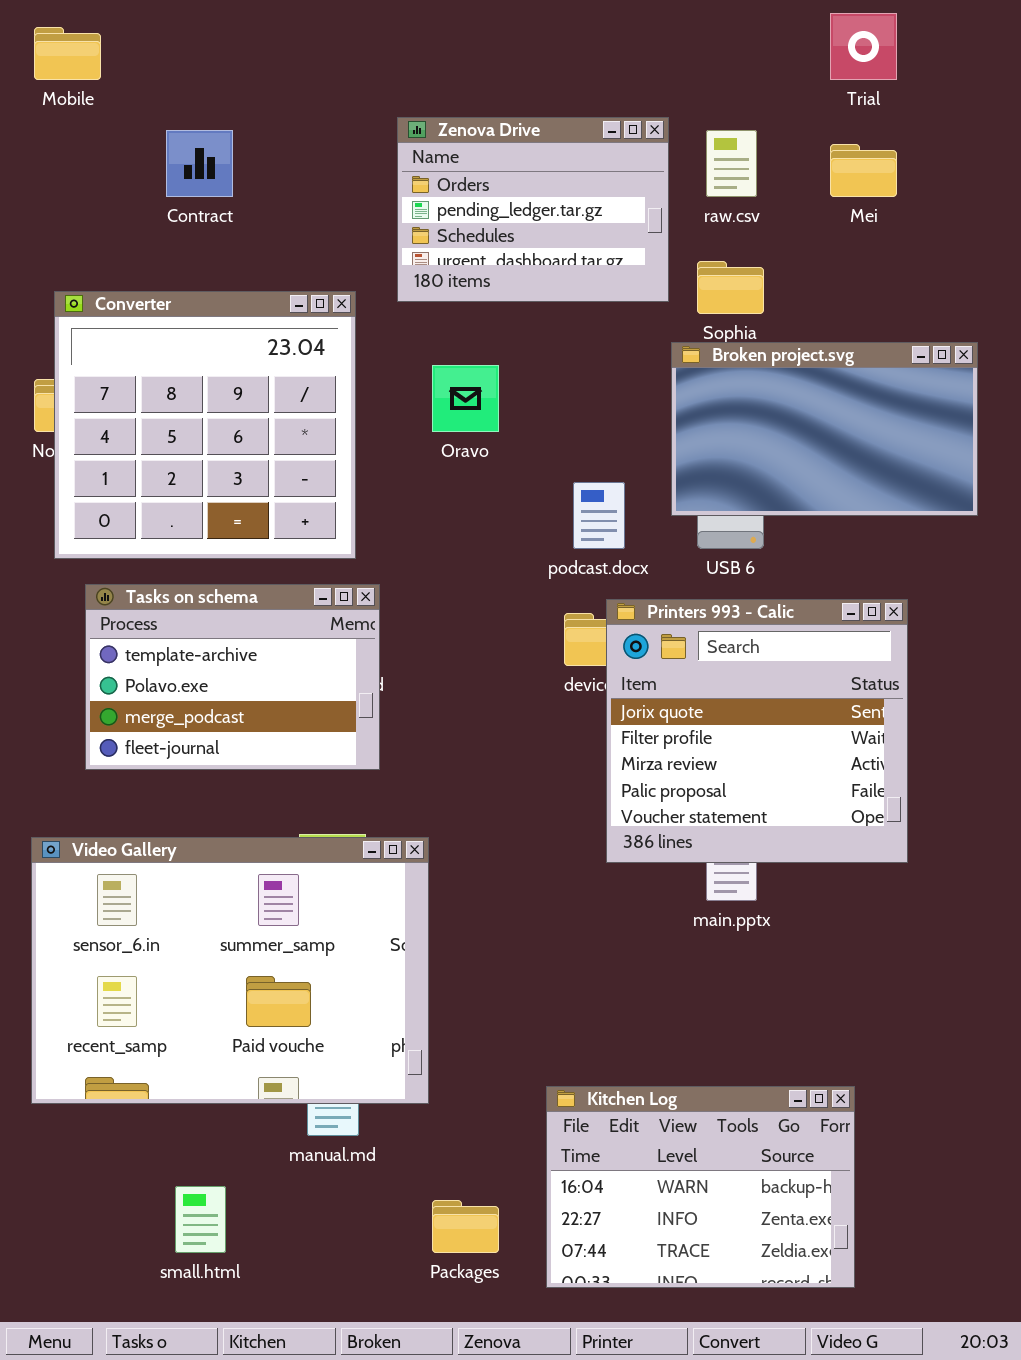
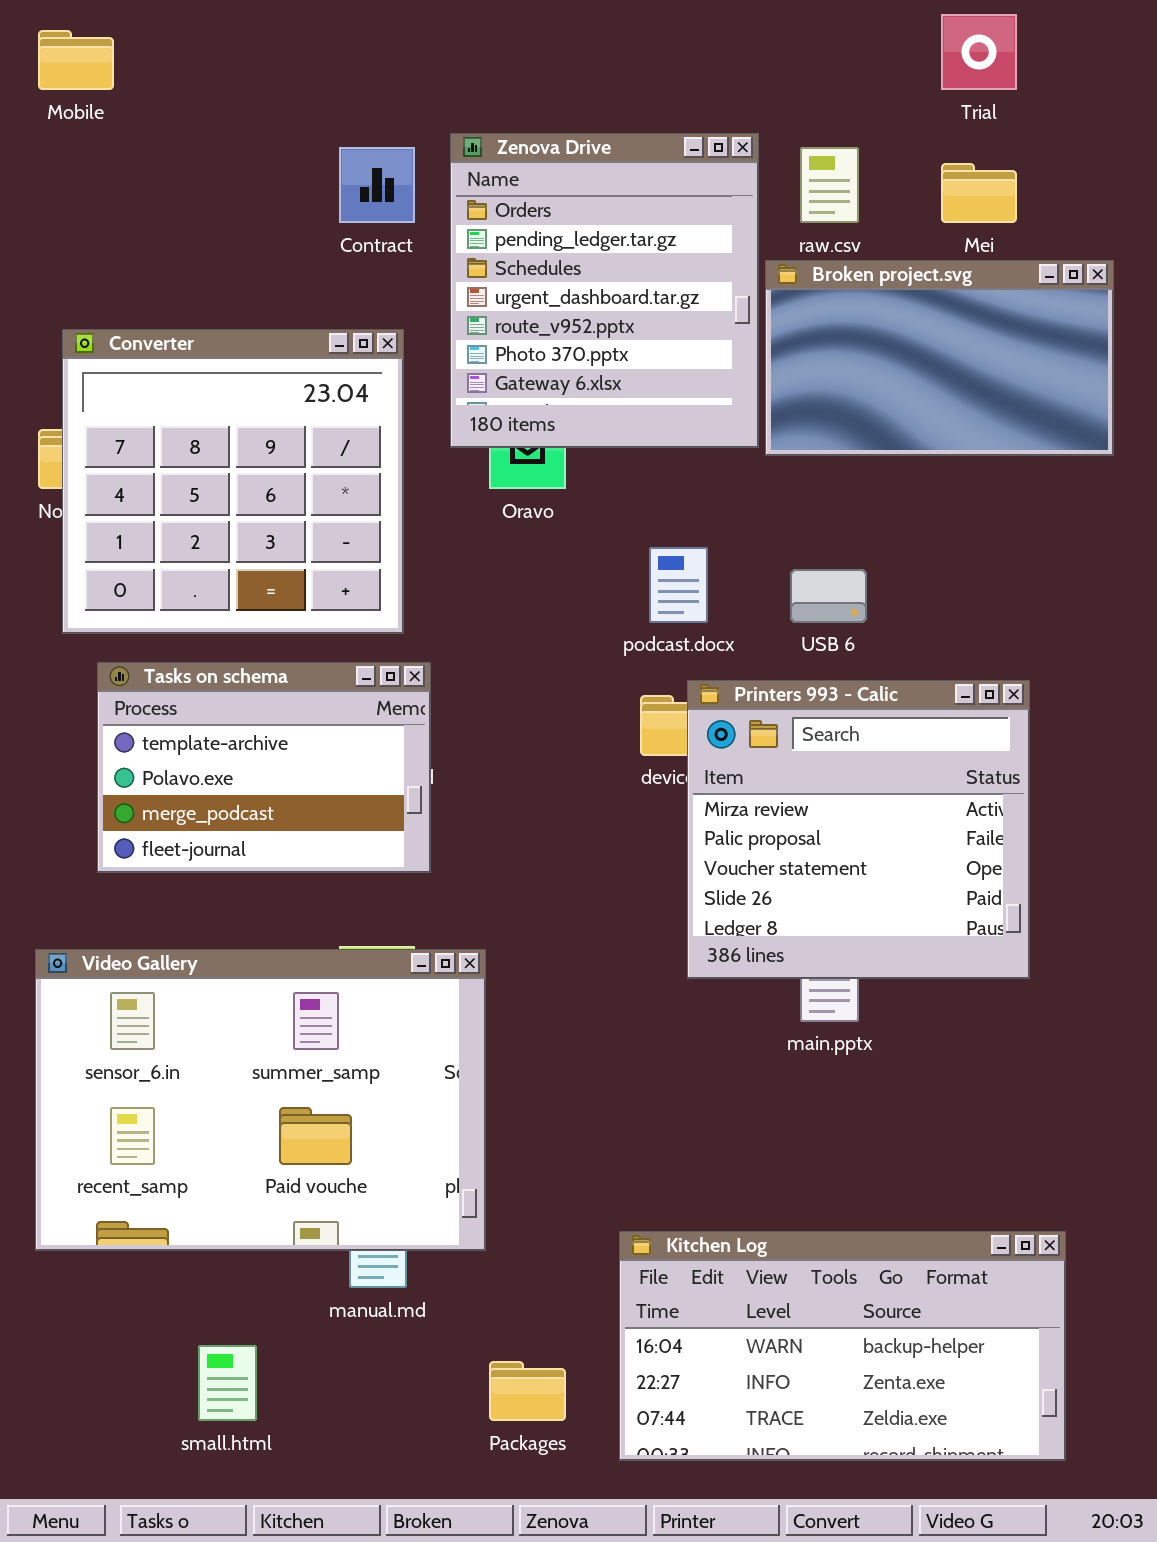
Zenova Drive: [397,117,669,302] -> [450,133,759,448], resized
Contract: [166,130,233,197] -> [339,147,415,223], moved
Broken project.svg: [671,342,978,516] -> [765,260,1114,456], moved
Printers 993 - Calic: [606,599,908,863] -> [687,680,1030,979], scrolled down 2 rows
Kitchen Log: [546,1086,855,1288] -> [619,1231,1066,1461], resized

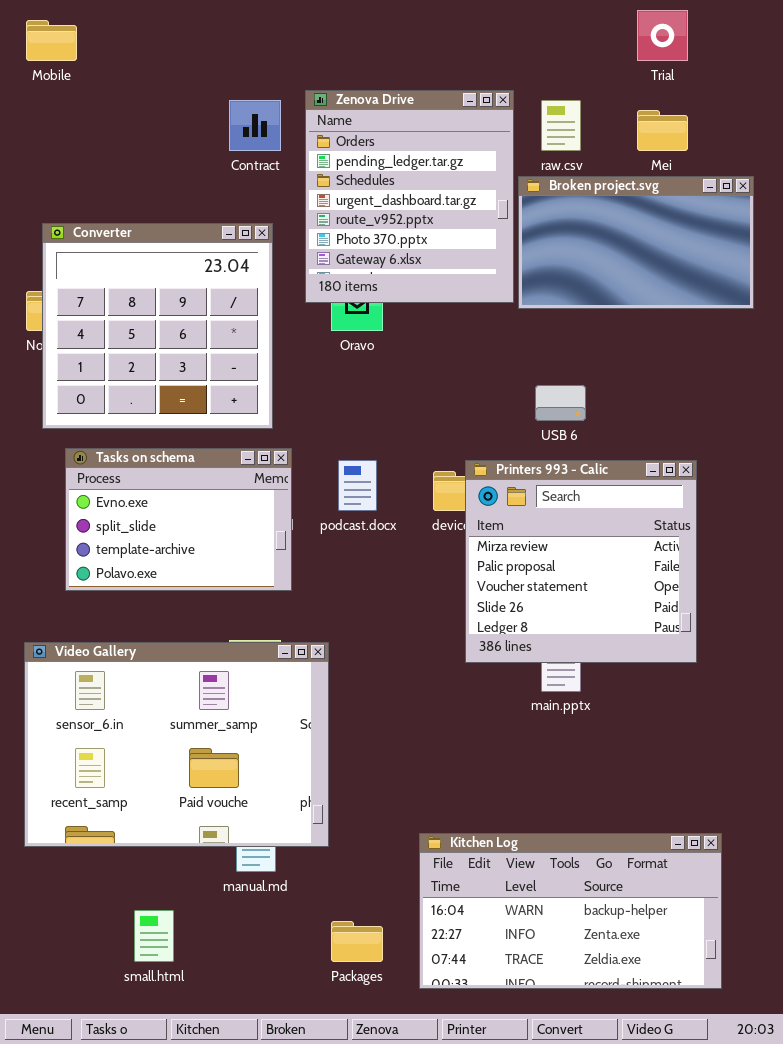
podcast.docx: [649,547,708,623] -> [338,460,377,511], moved
Tasks on schema: [97,662,431,873] -> [65,448,292,591], scrolled up 2 rows

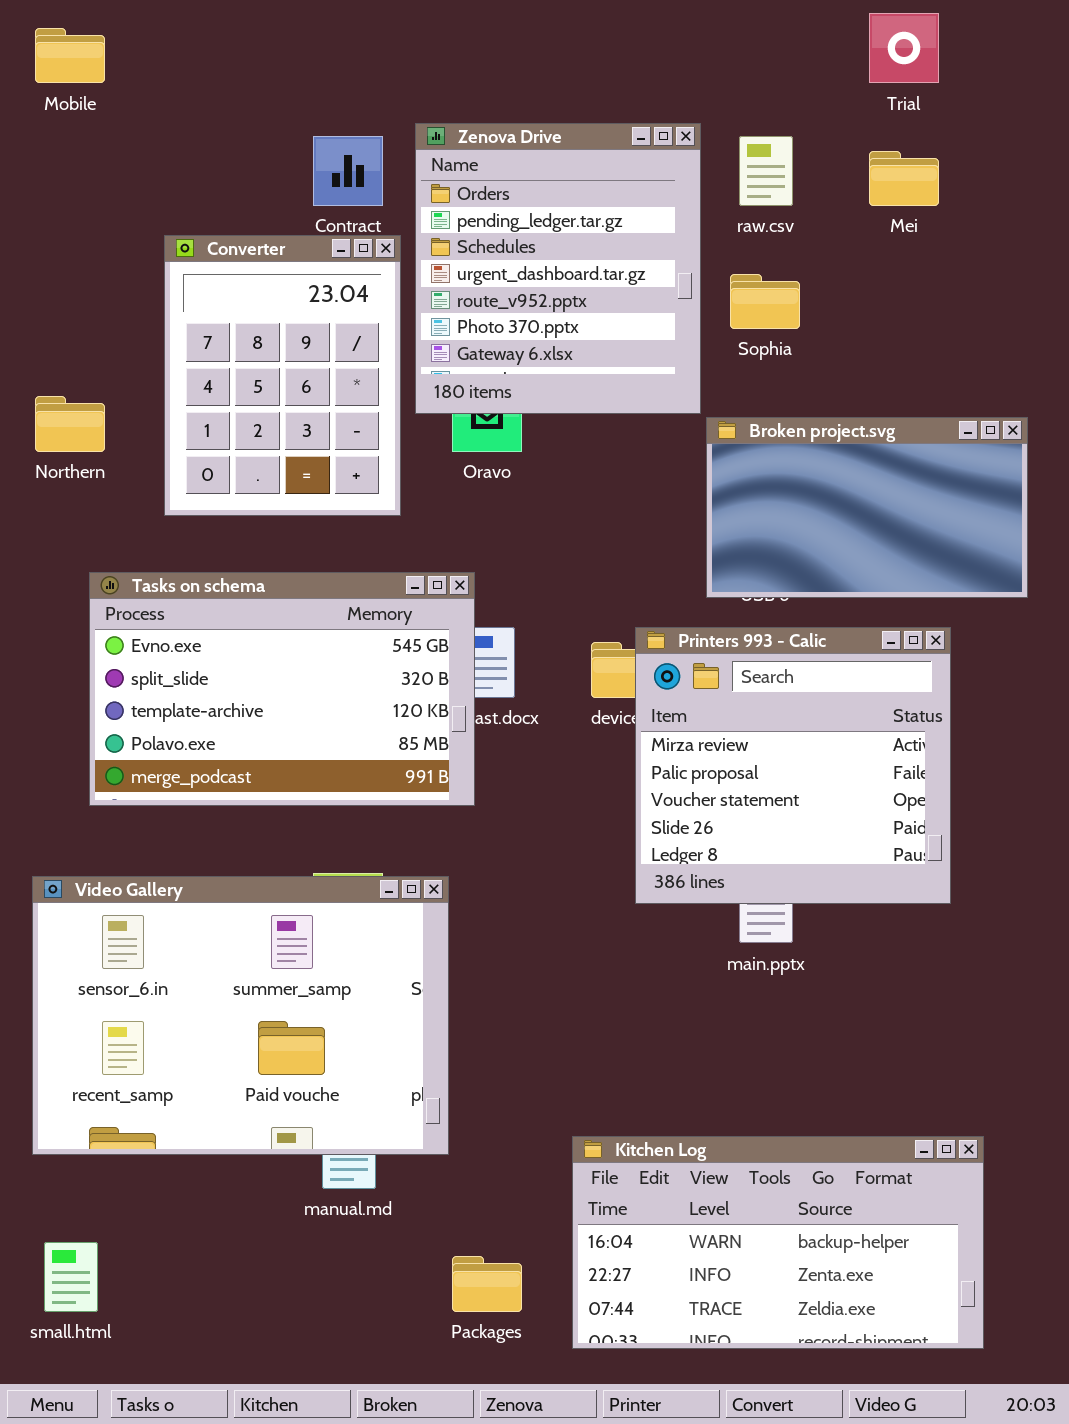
Broken project.svg: [518,176,754,309] -> [706,417,1028,598], moved
Converter: [42,223,273,429] -> [164,235,401,516], moved, resized
Tasks on schema: [65,448,292,591] -> [89,572,475,806], resized
small.html: [134,910,174,962] -> [44,1242,98,1312], moved

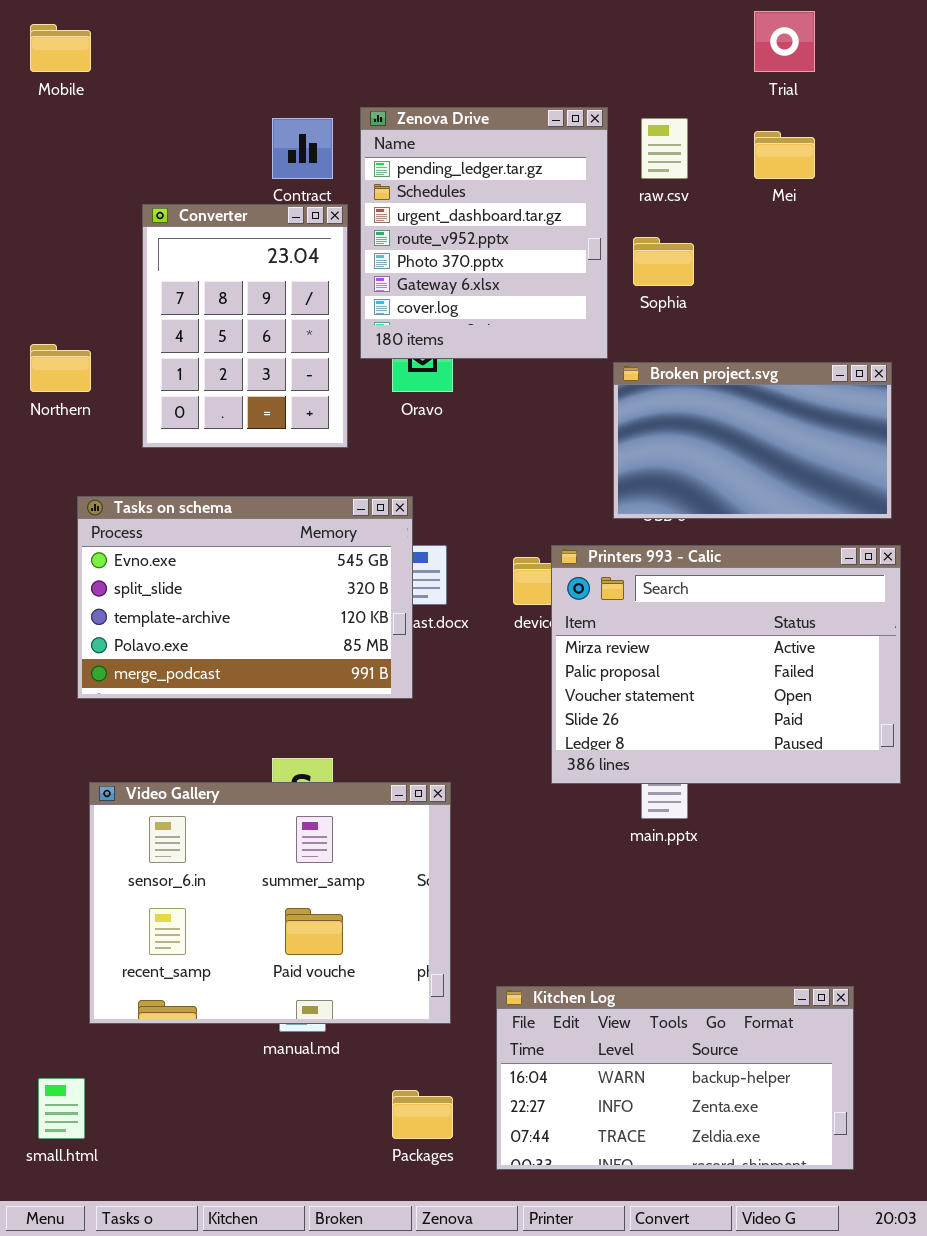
Zenova Drive: [415,123,701,414] -> [360,107,608,359], scrolled down 1 row
Printers 993 - Calic: [635,627,951,904] -> [551,545,901,784], resized
Video Gallery: [32,876,449,1155] -> [89,782,451,1024], moved

